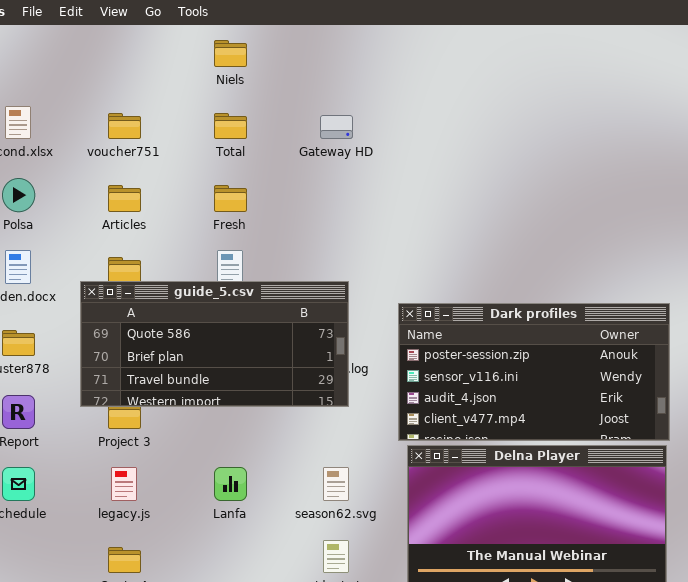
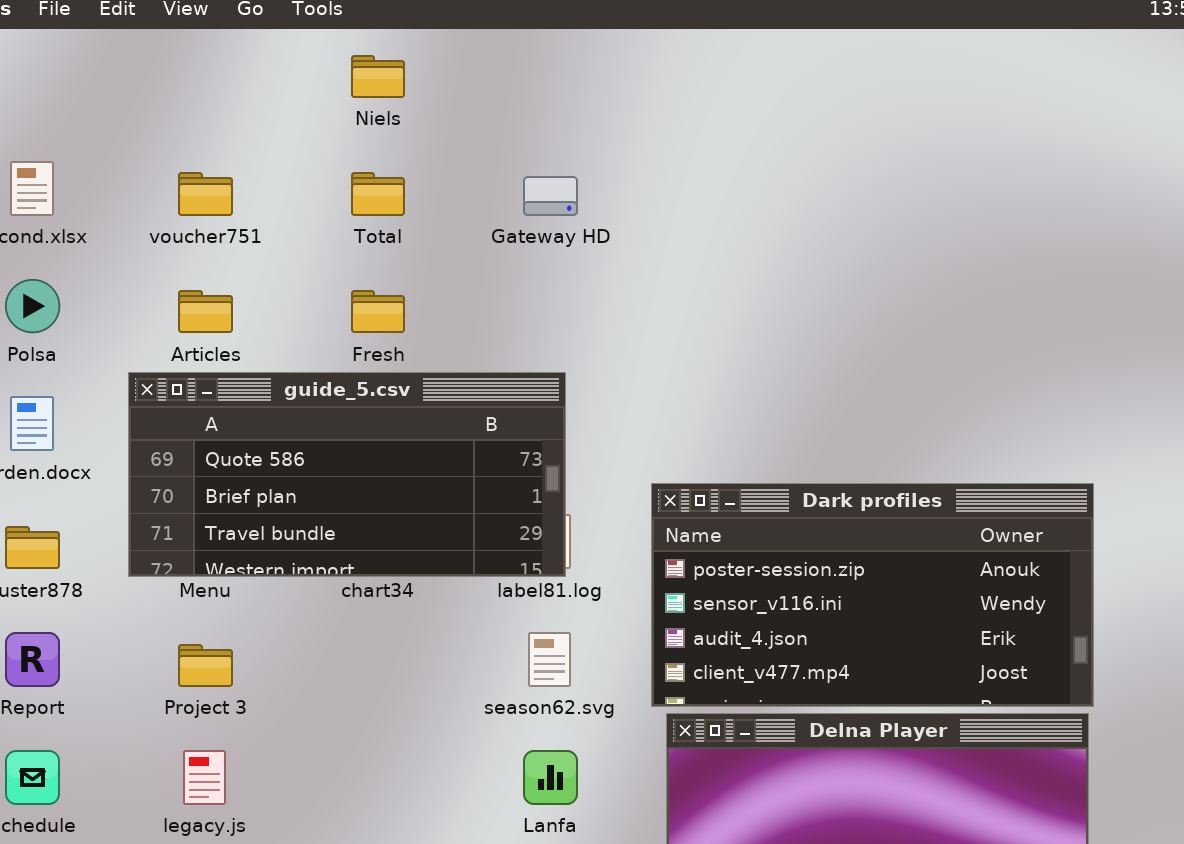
guide_5.csv: [80,281,349,407] -> [128,372,566,577], moved
Lanfa: [214,467,247,501] -> [523,750,578,805], moved
season62.svg: [323,467,349,501] -> [528,632,571,687], moved

